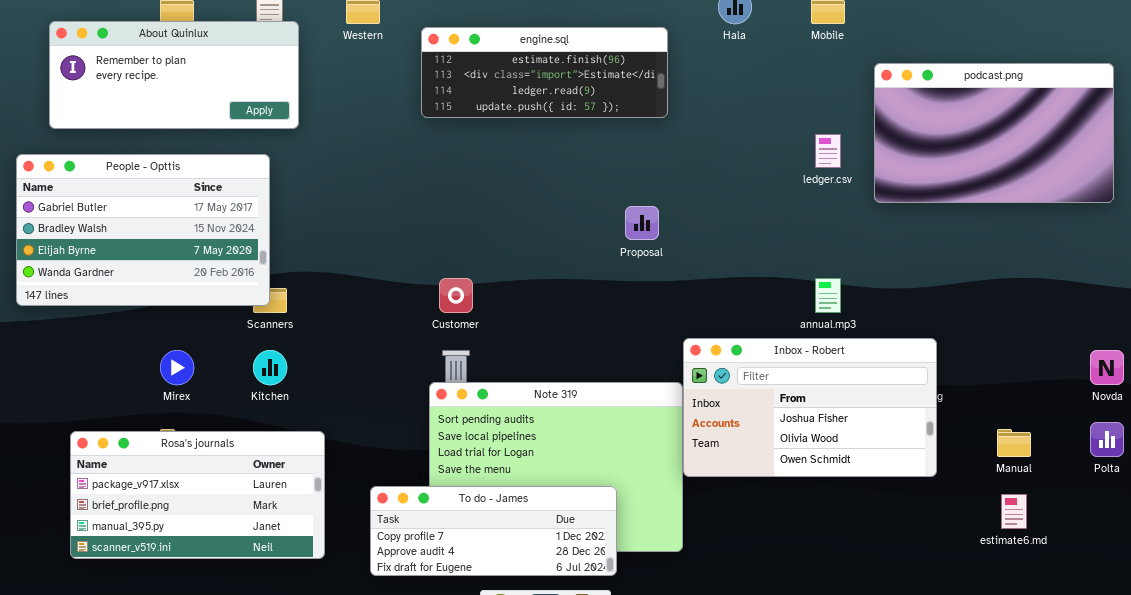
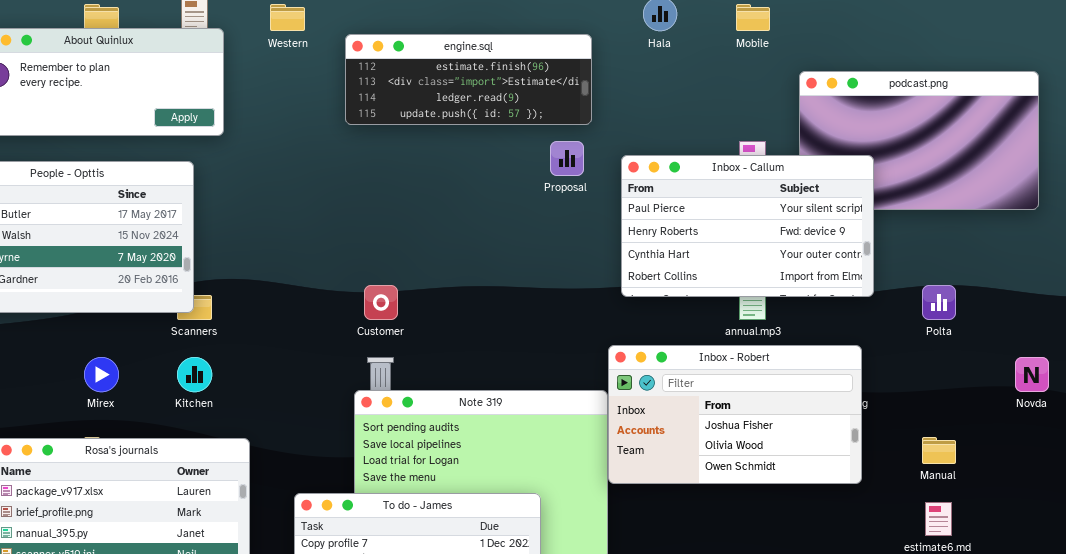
Inbox - Callum: none -> [621,155,874,297], opened
Proposal: [625,206,659,240] -> [550,141,584,176], moved
Polta: [1090,422,1124,457] -> [922,285,956,320], moved

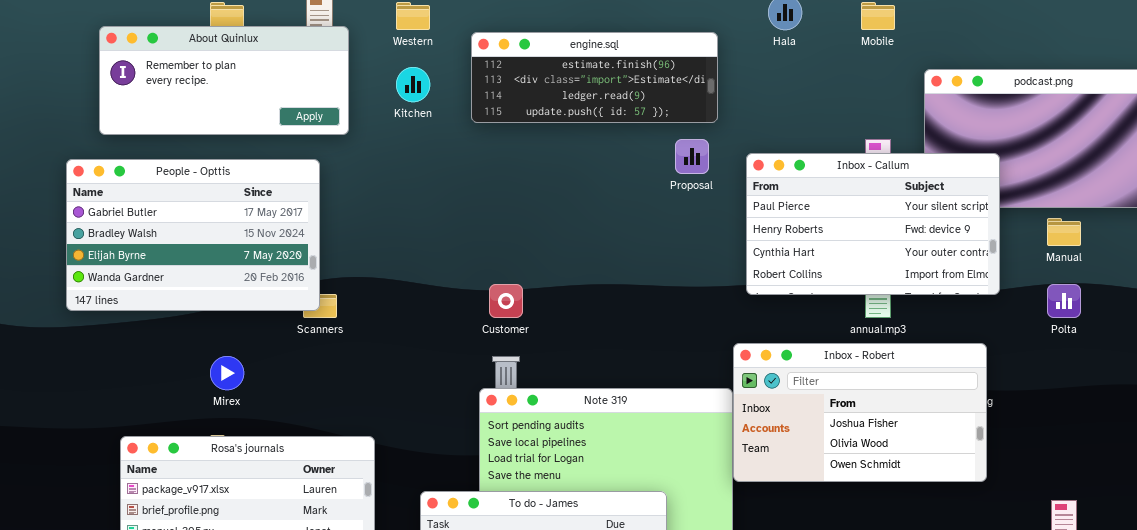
Kitchen: [177,357,212,392] -> [396,67,430,102], moved
Manual: [922,437,956,464] -> [1047,218,1081,246], moved

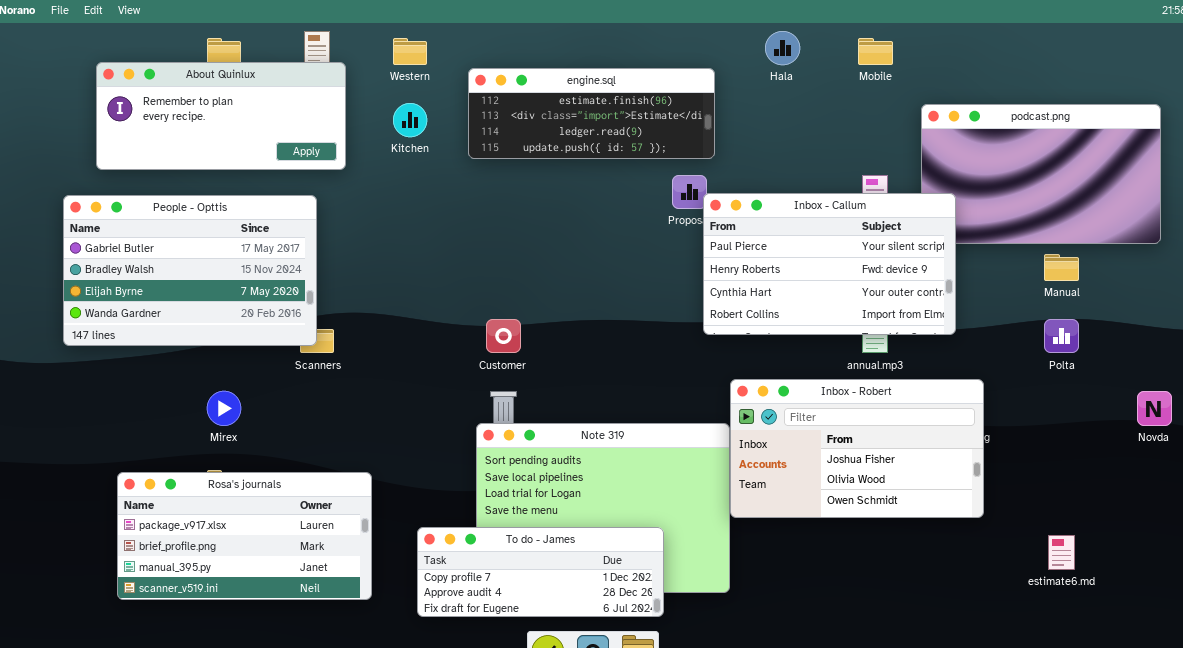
Inbox - Callum: [746,153,1000,295] -> [703,193,956,335], moved

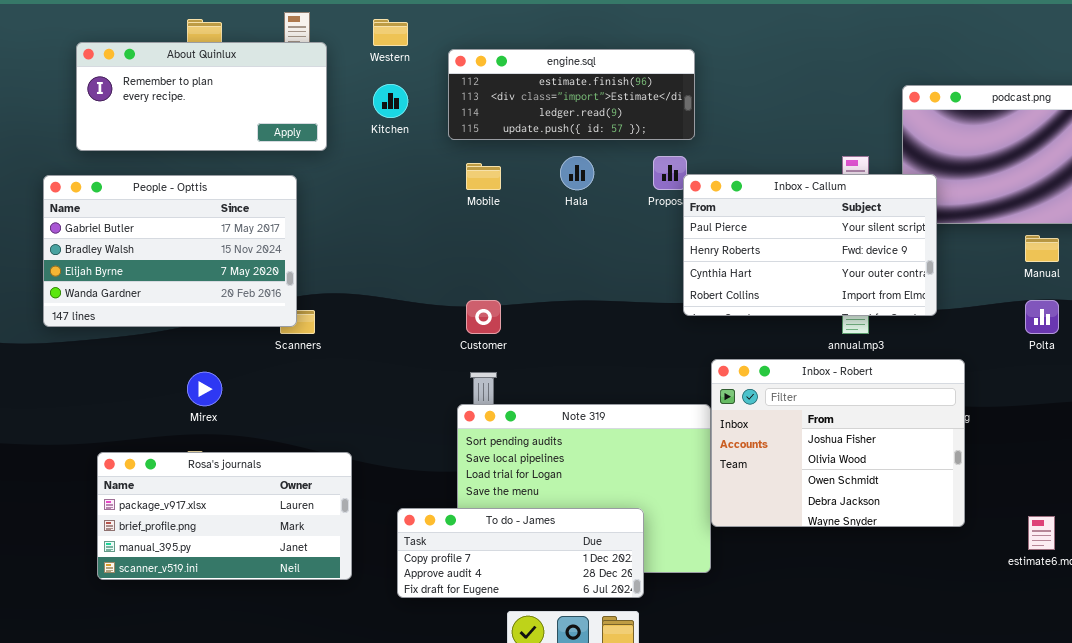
Hala: [765,31,800,65] -> [560,156,594,190], moved
Mobile: [858,38,893,65] -> [466,163,501,190], moved
Inbox - Robert: [730,379,984,518] -> [711,359,965,527], resized

